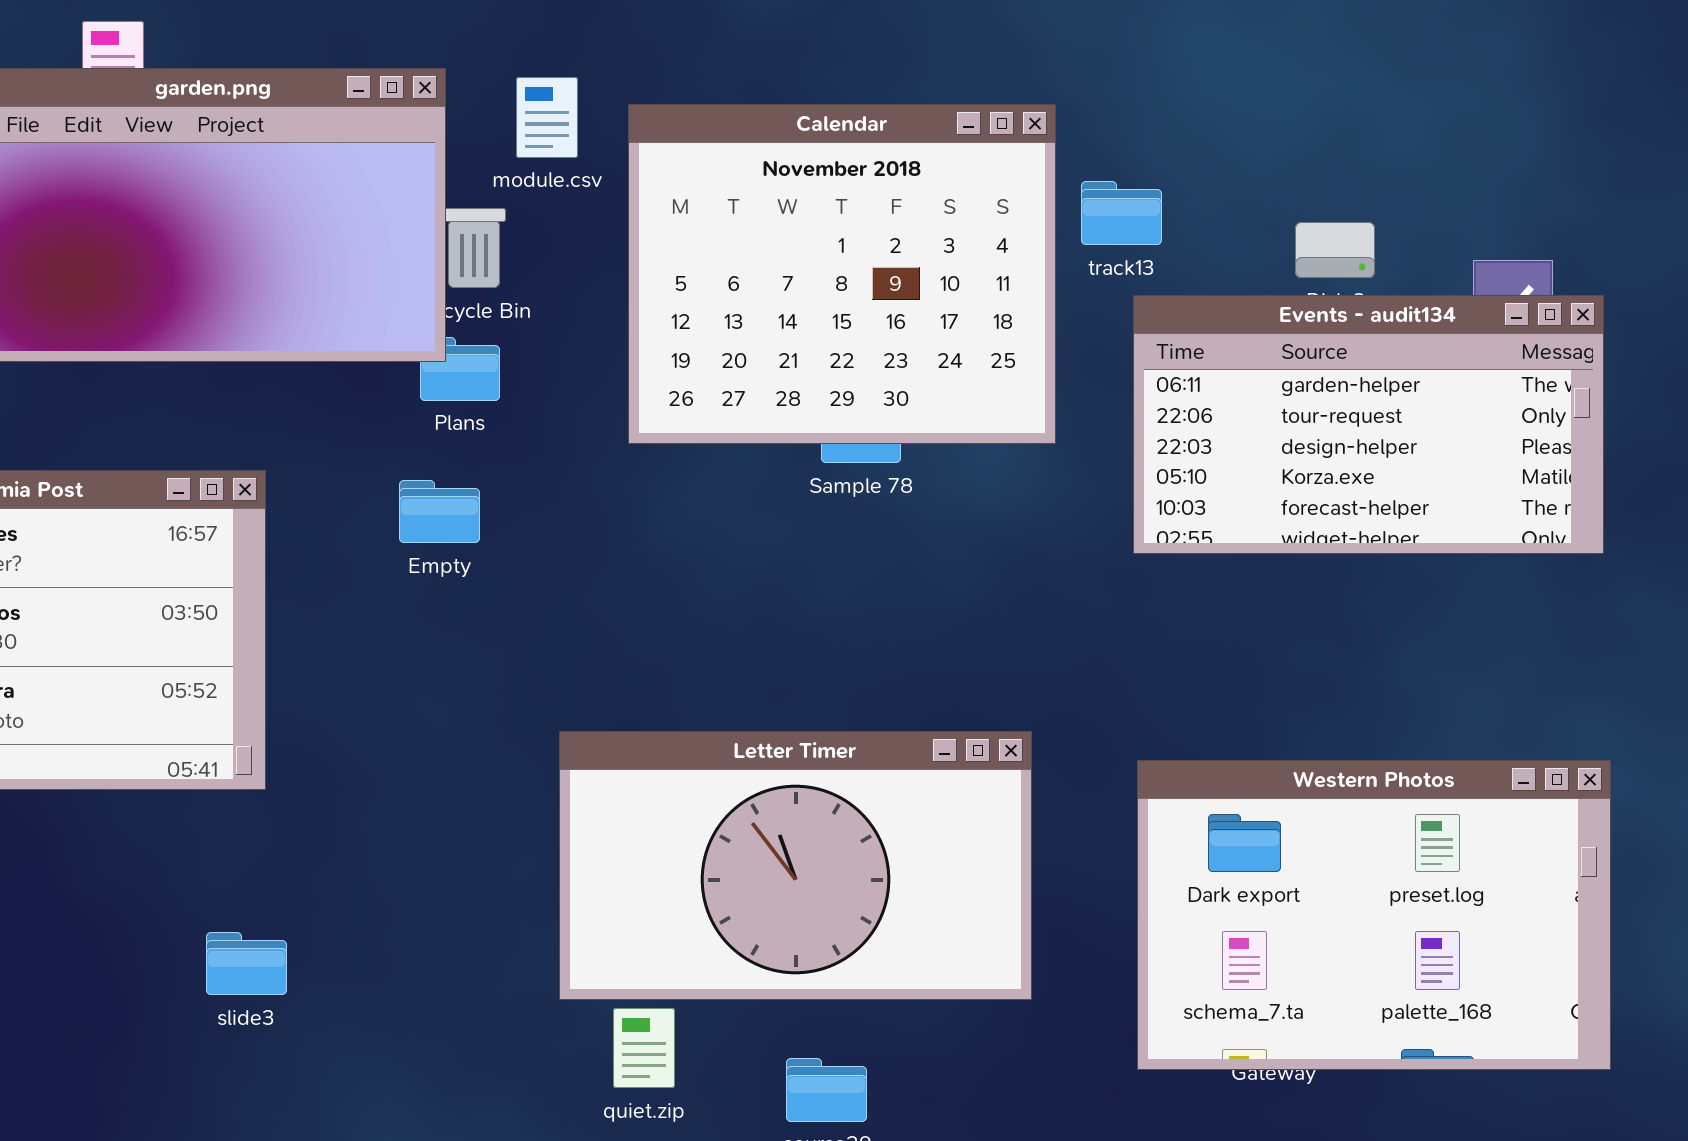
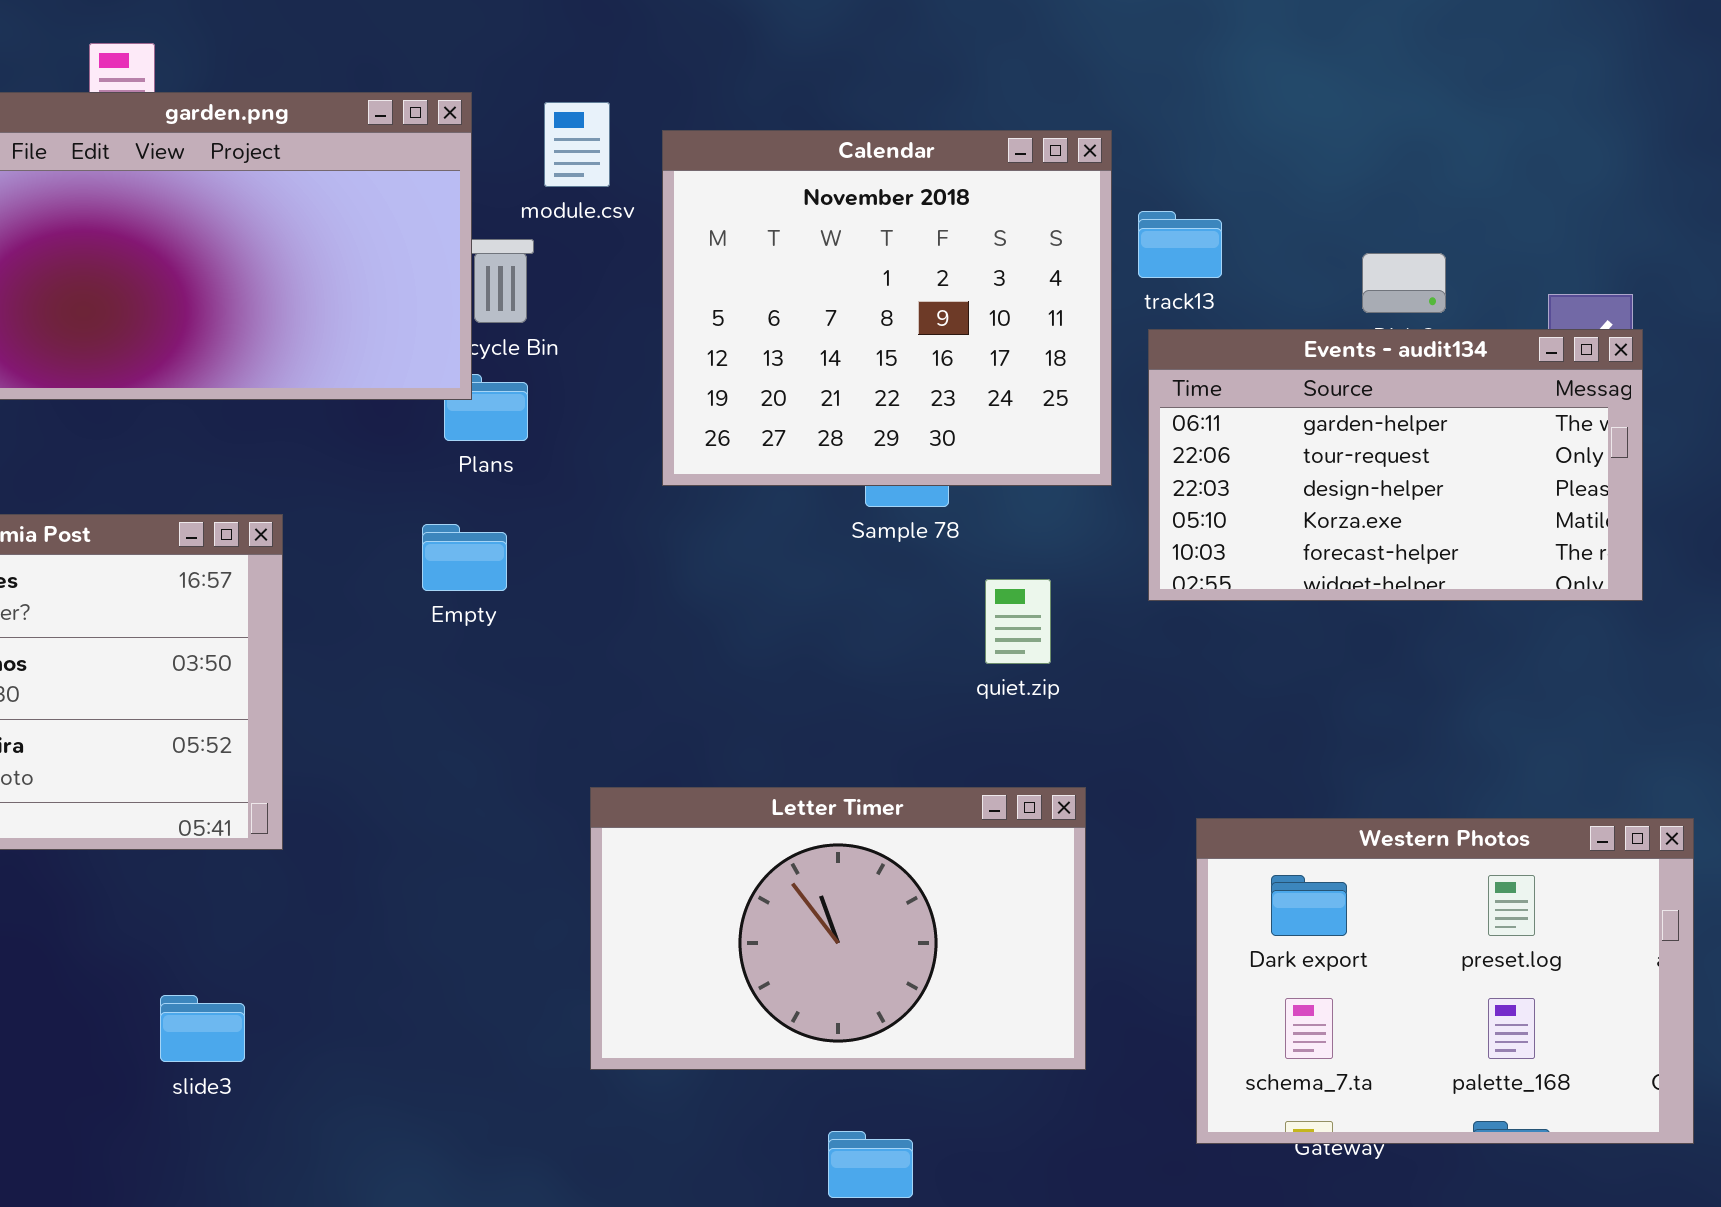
Events - audit134: [1133,295,1604,554] -> [1148,329,1643,601], moved
slide3: [206,932,287,995] -> [160,995,245,1062], moved
quiet.zip: [613,1008,675,1088] -> [985,579,1051,664], moved

